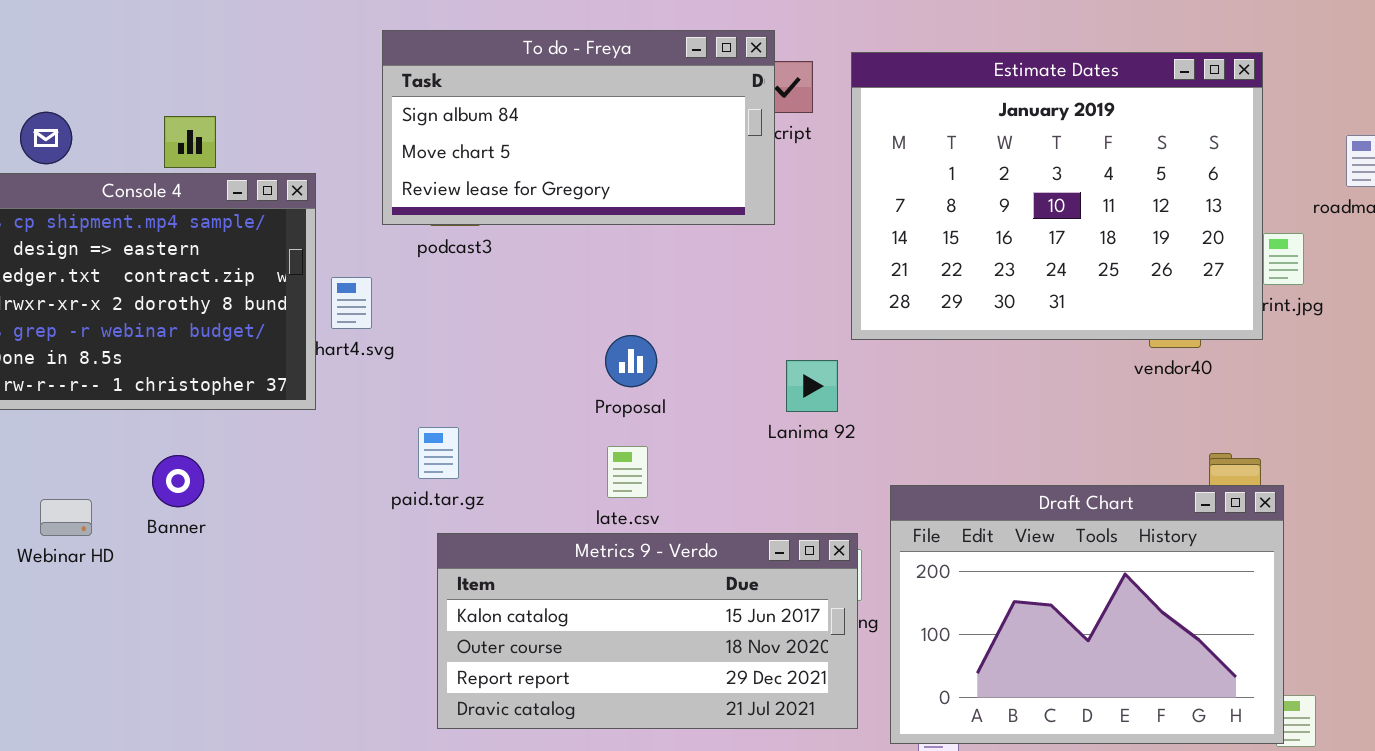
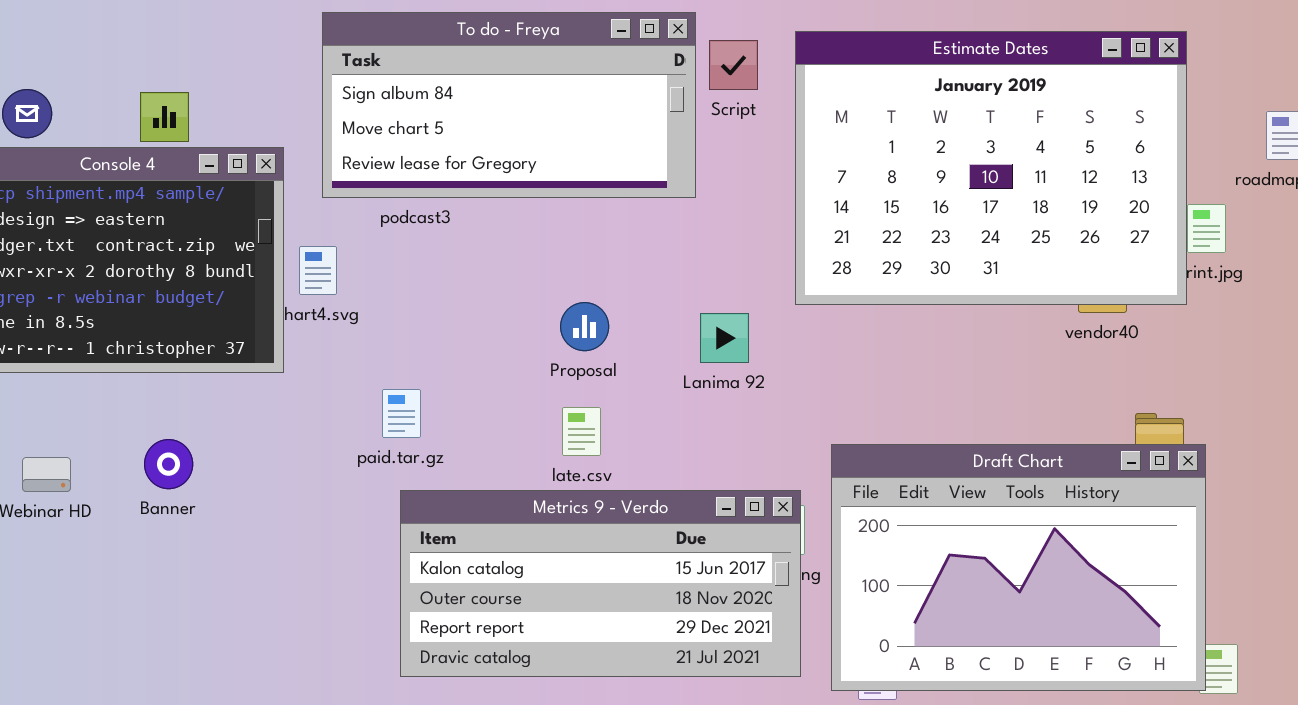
To do - Freya: [382,30,775,225] -> [322,12,696,198], moved
Lanima 92: [786,360,838,412] -> [700,313,749,363], moved
Banner: [152,455,204,507] -> [144,439,193,489], moved

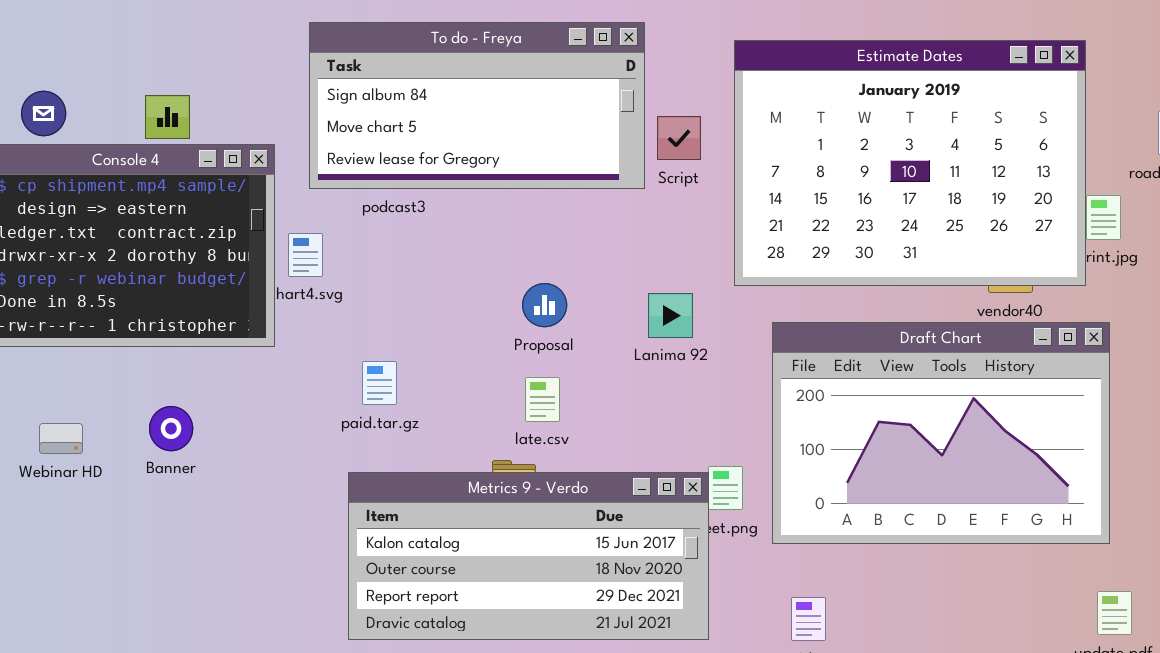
Script: [709,40,758,90] -> [657,116,701,160], moved
Draft Chart: [831,444,1206,691] -> [772,322,1110,544], moved
Metrics 9 - Verdo: [400,490,801,677] -> [348,472,709,640], moved

